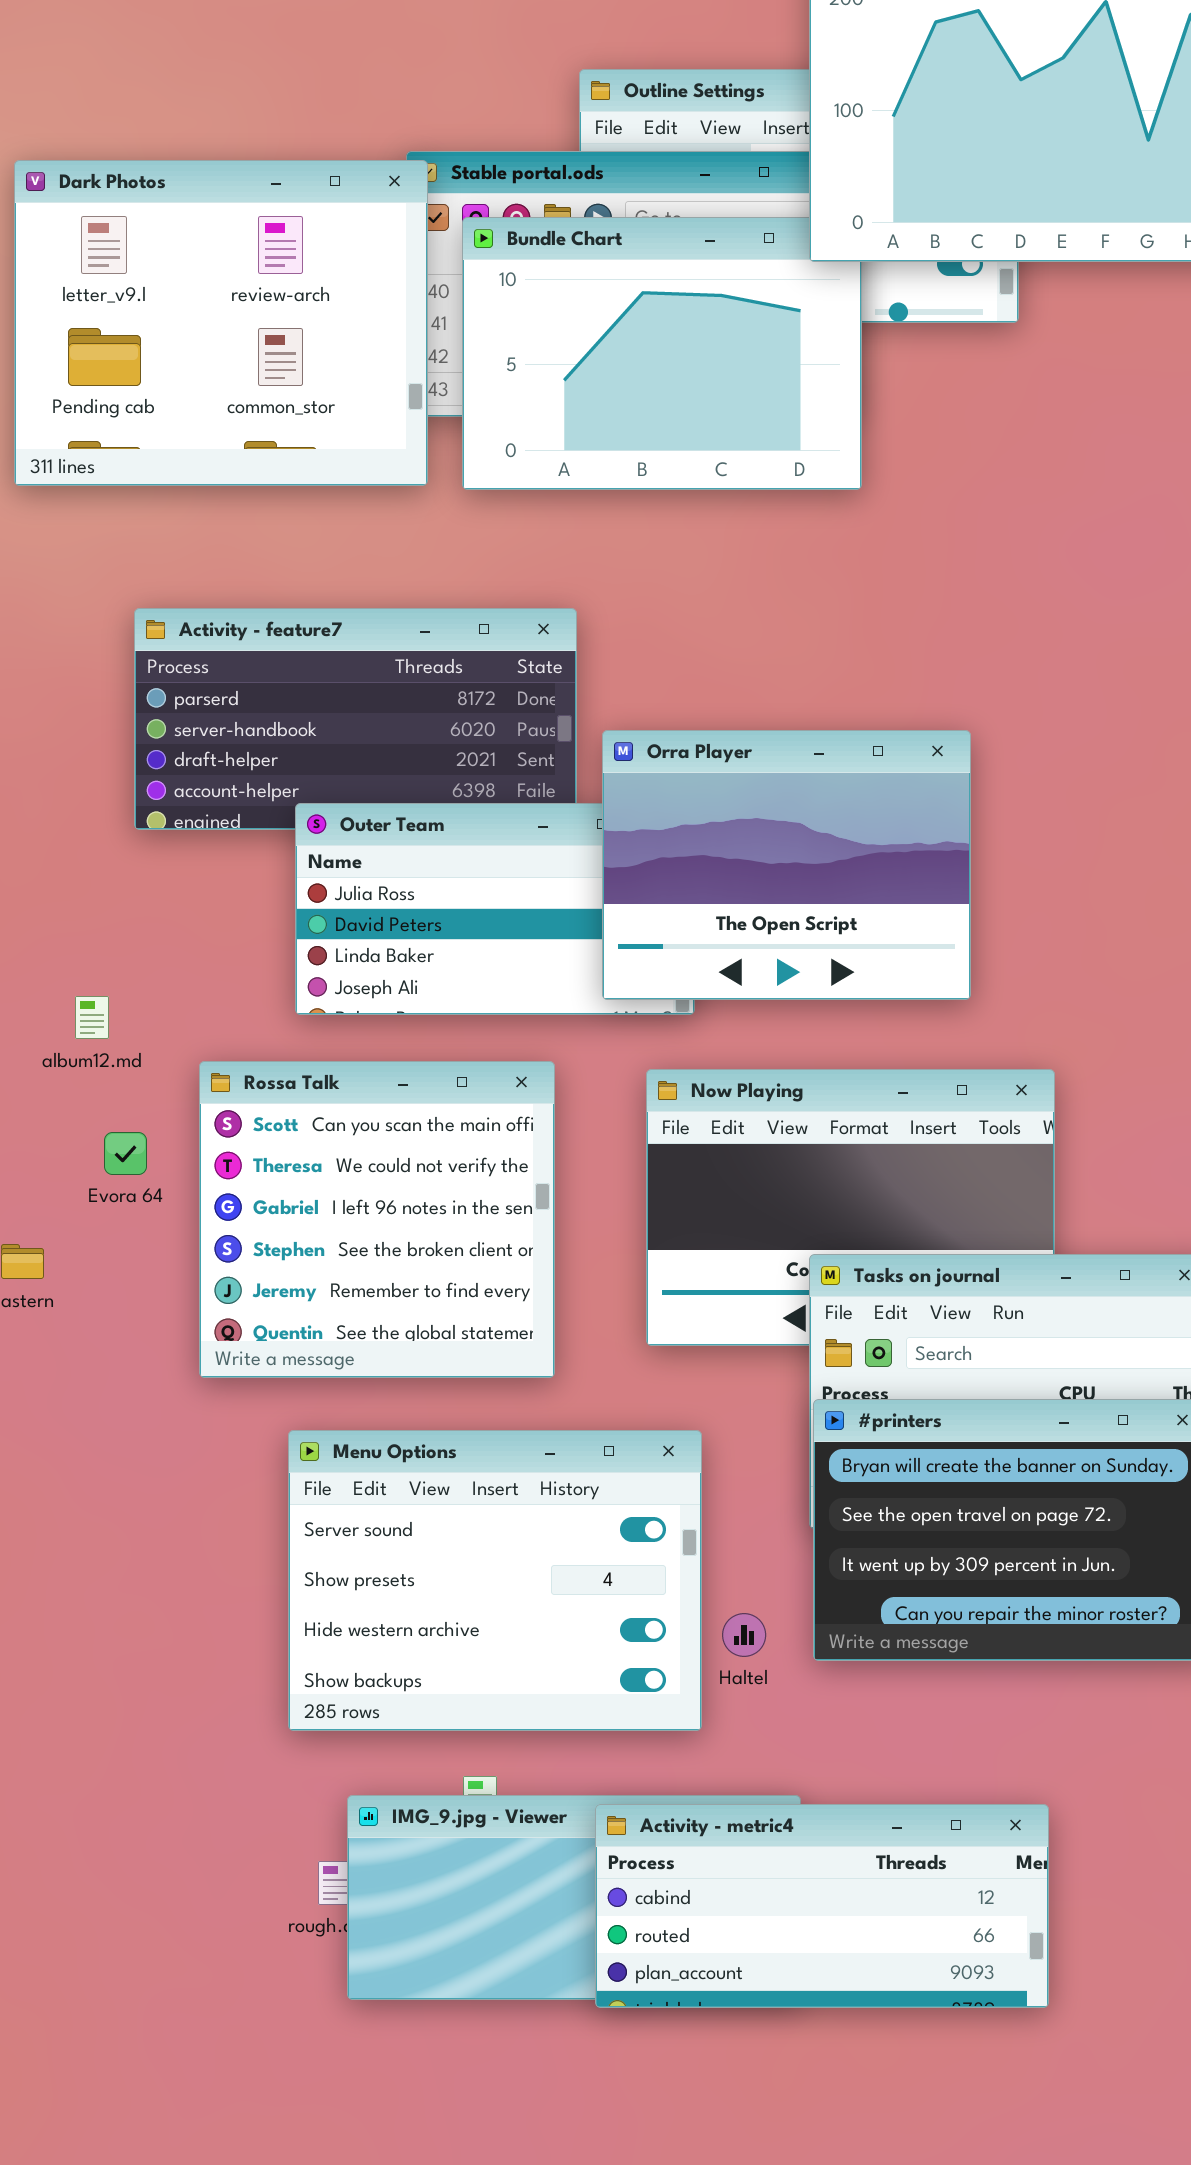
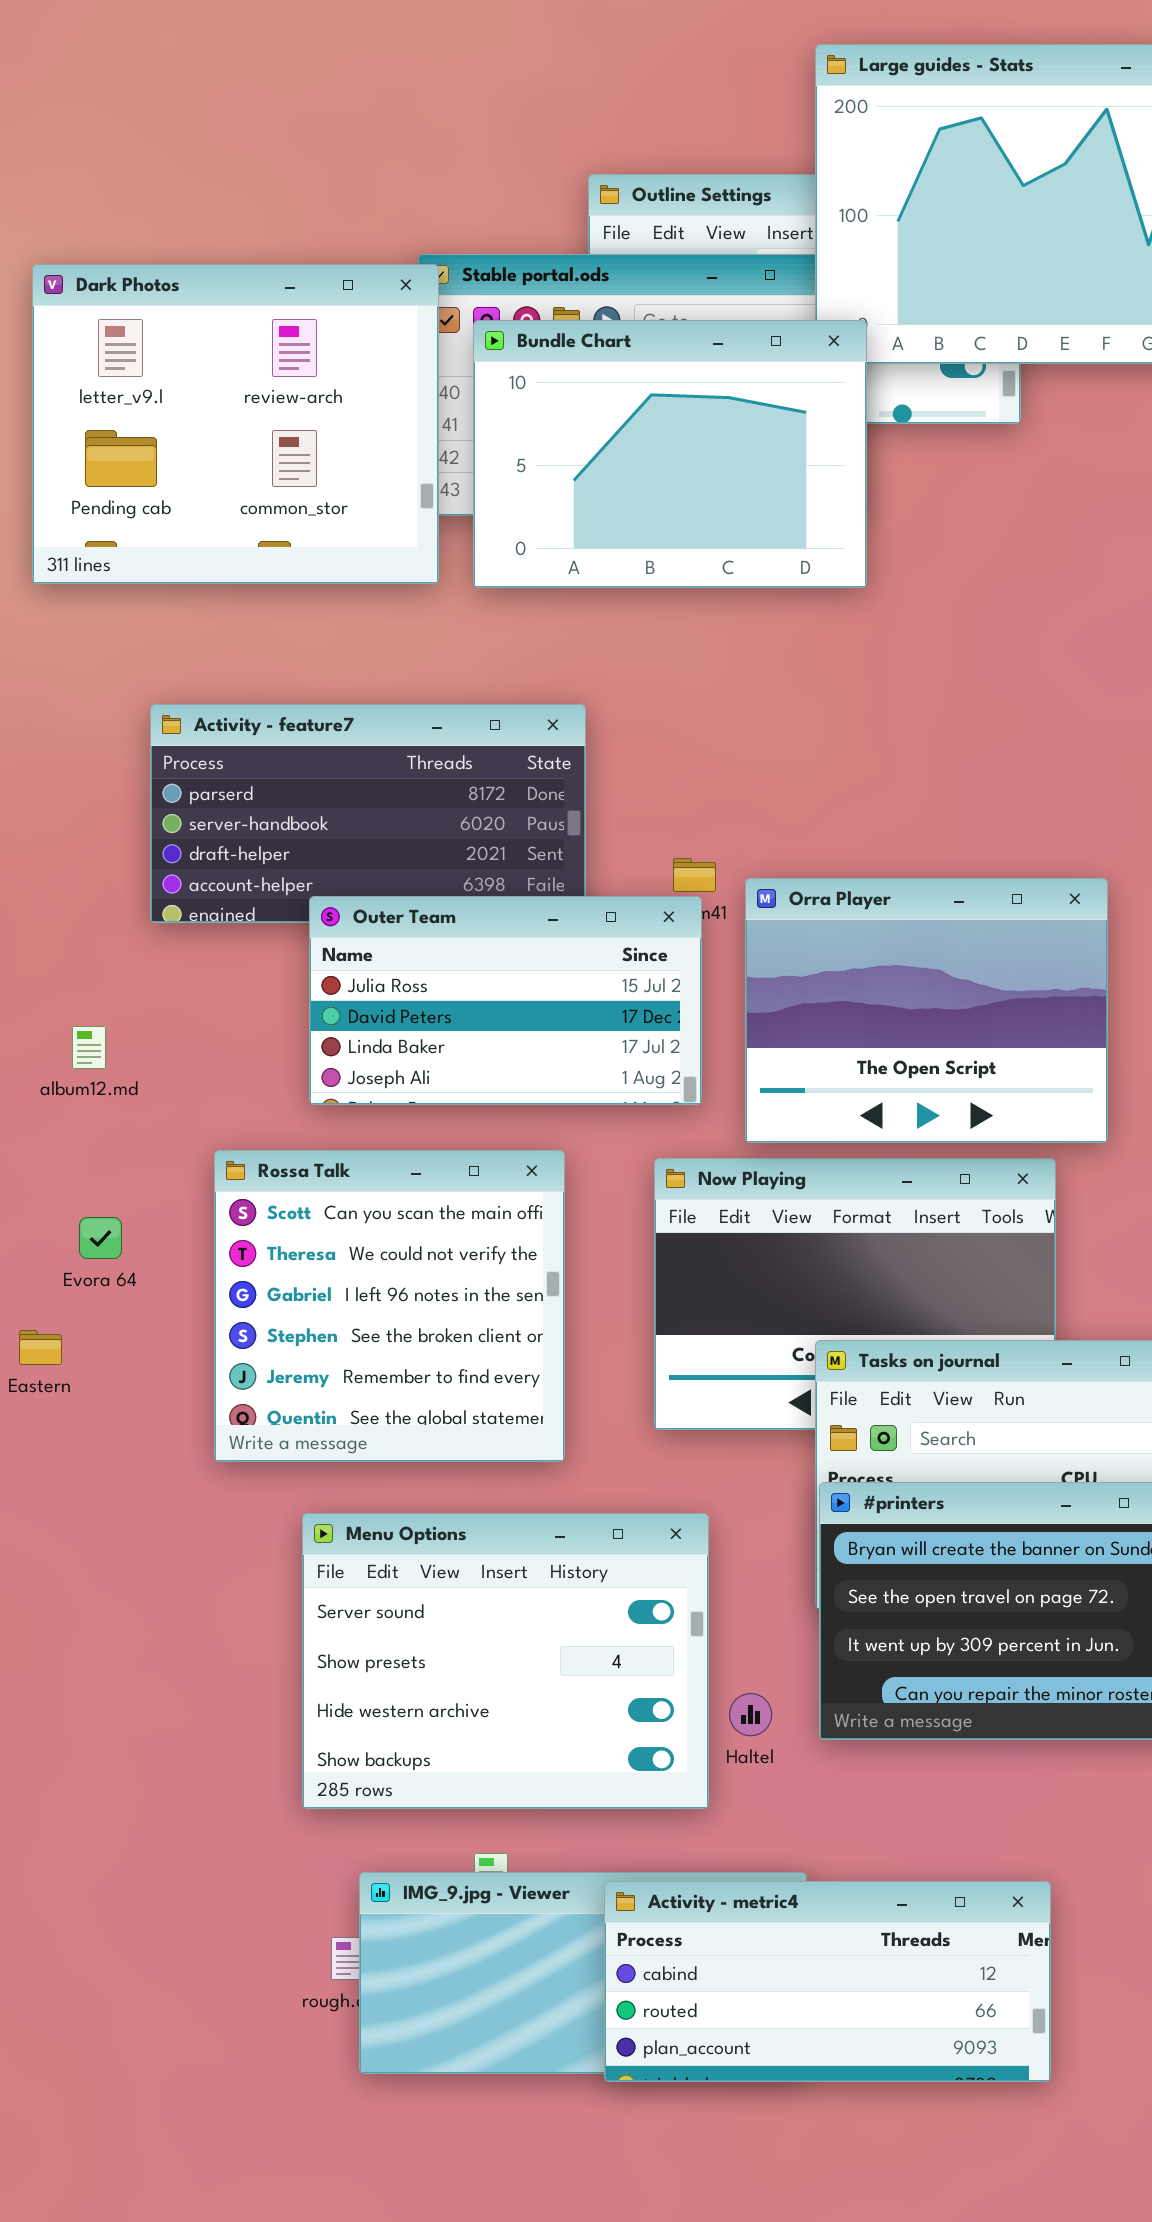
Bundle Chart: [462,217,862,490] -> [473,320,867,588], raised
Orra Player: [602,730,971,1000] -> [745,878,1108,1143], moved
album12.md: [75,996,109,1039] -> [72,1026,106,1069], moved
Evora 64: [104,1132,147,1175] -> [79,1217,122,1259], moved

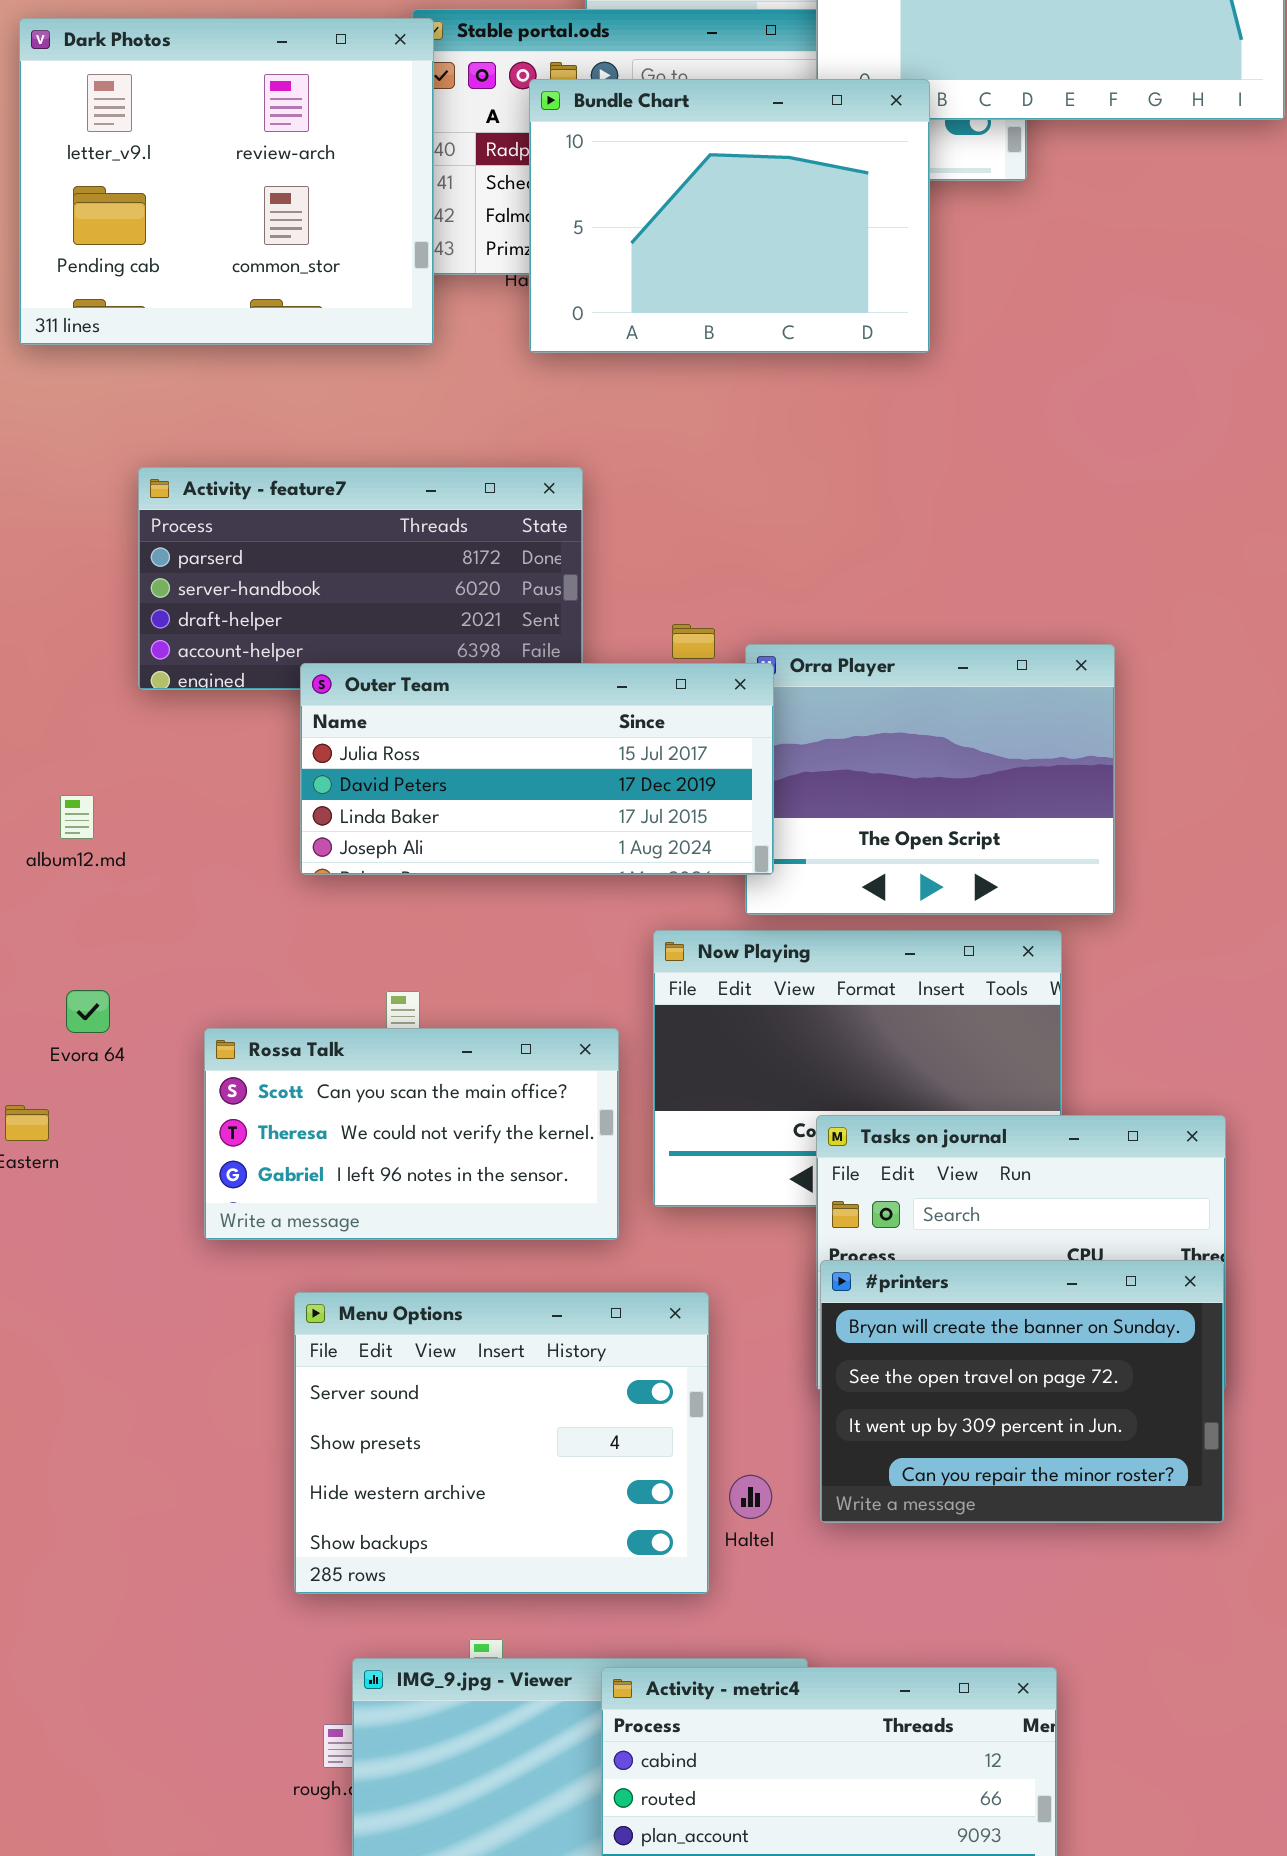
Bundle Chart: [473,320,867,588] -> [529,79,930,353], moved
Outer Team: [309,896,702,1105] -> [300,663,774,875], resized
Rossa Talk: [214,1150,565,1462] -> [204,1028,619,1240], resized

